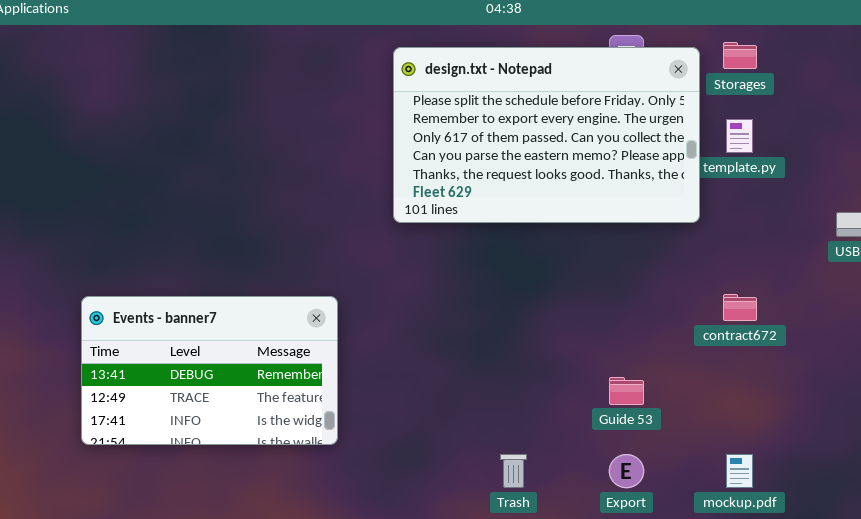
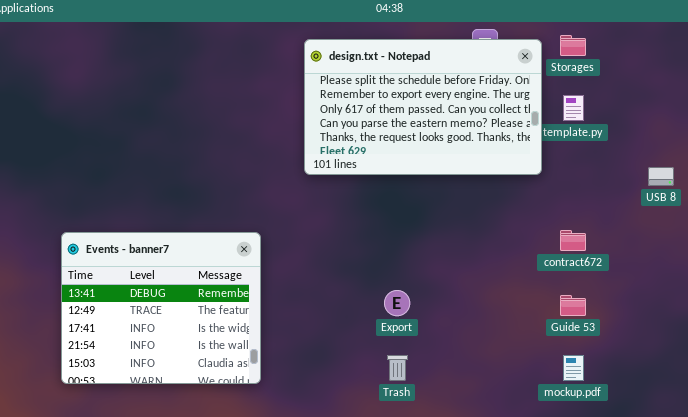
Events - banner7: [81,296,338,445] -> [61,232,261,384], resized
Guide 53: [609,377,644,405] -> [560,295,586,316], moved
Export: [609,454,644,488] -> [384,290,410,316], moved

